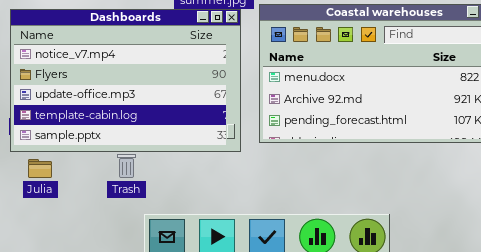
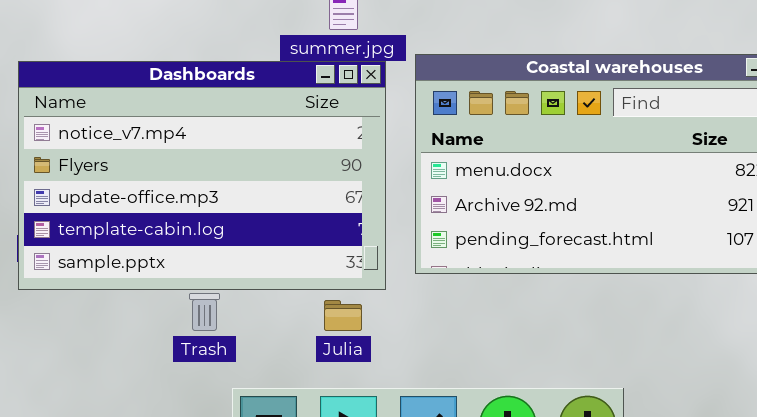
Julia: [28,159,52,178] -> [324,300,362,331], moved

